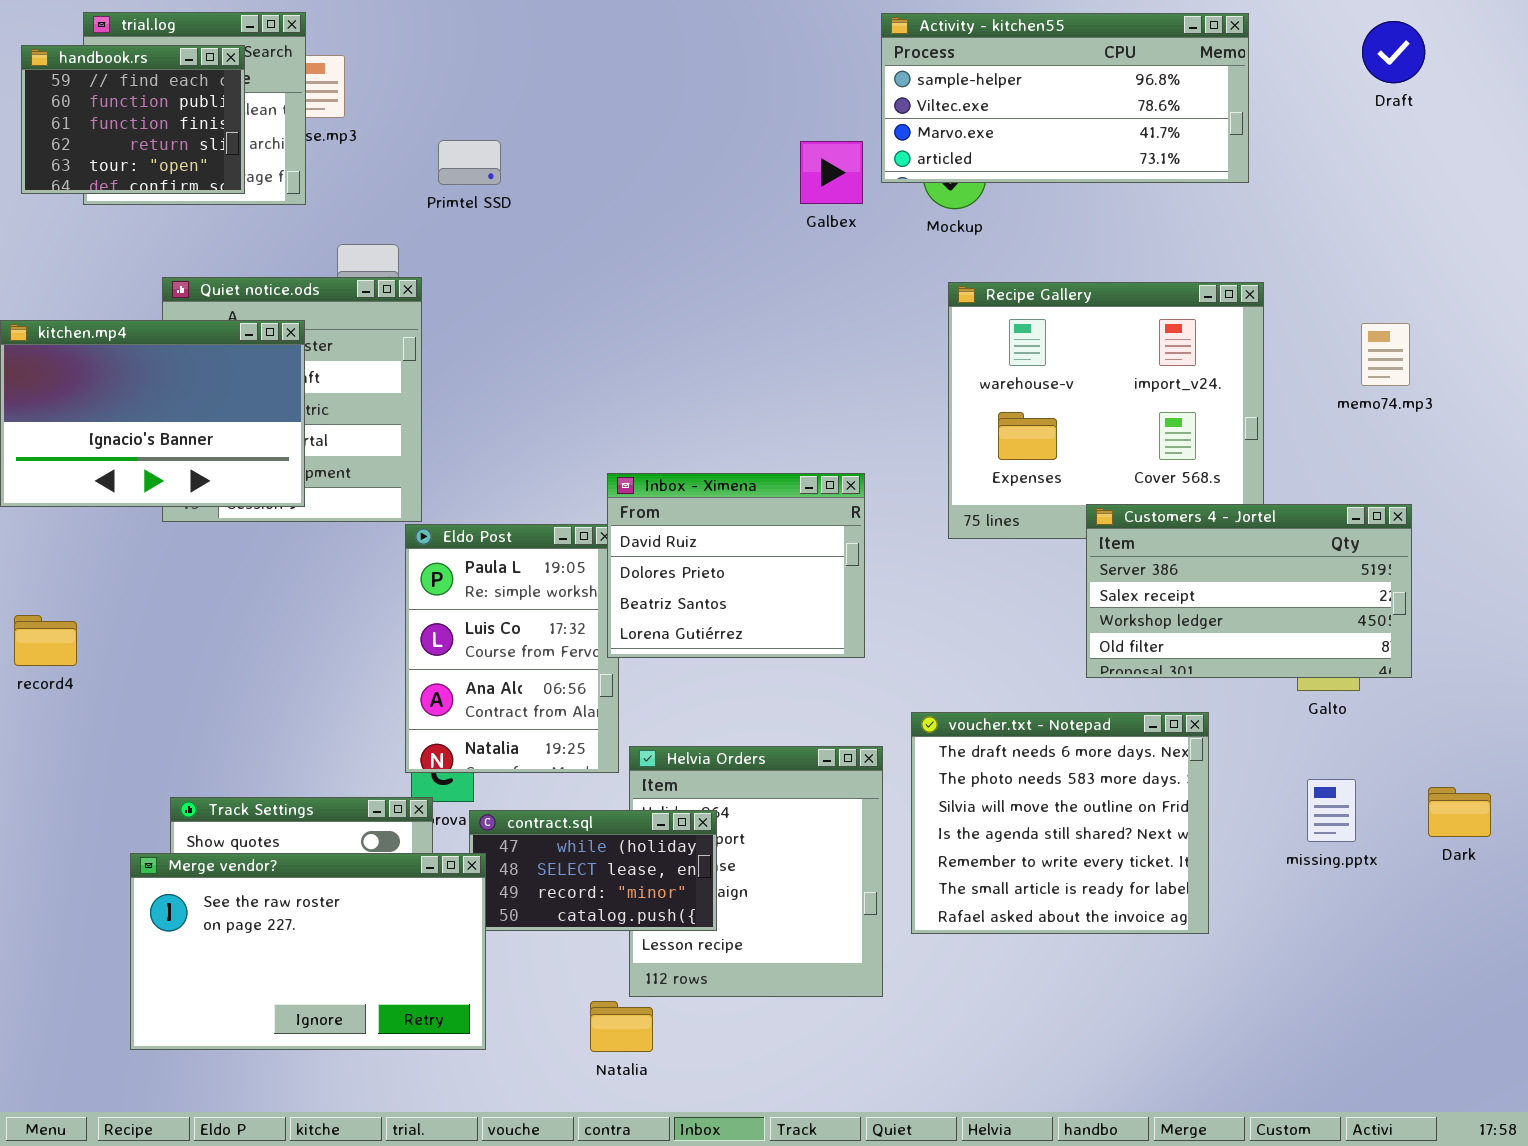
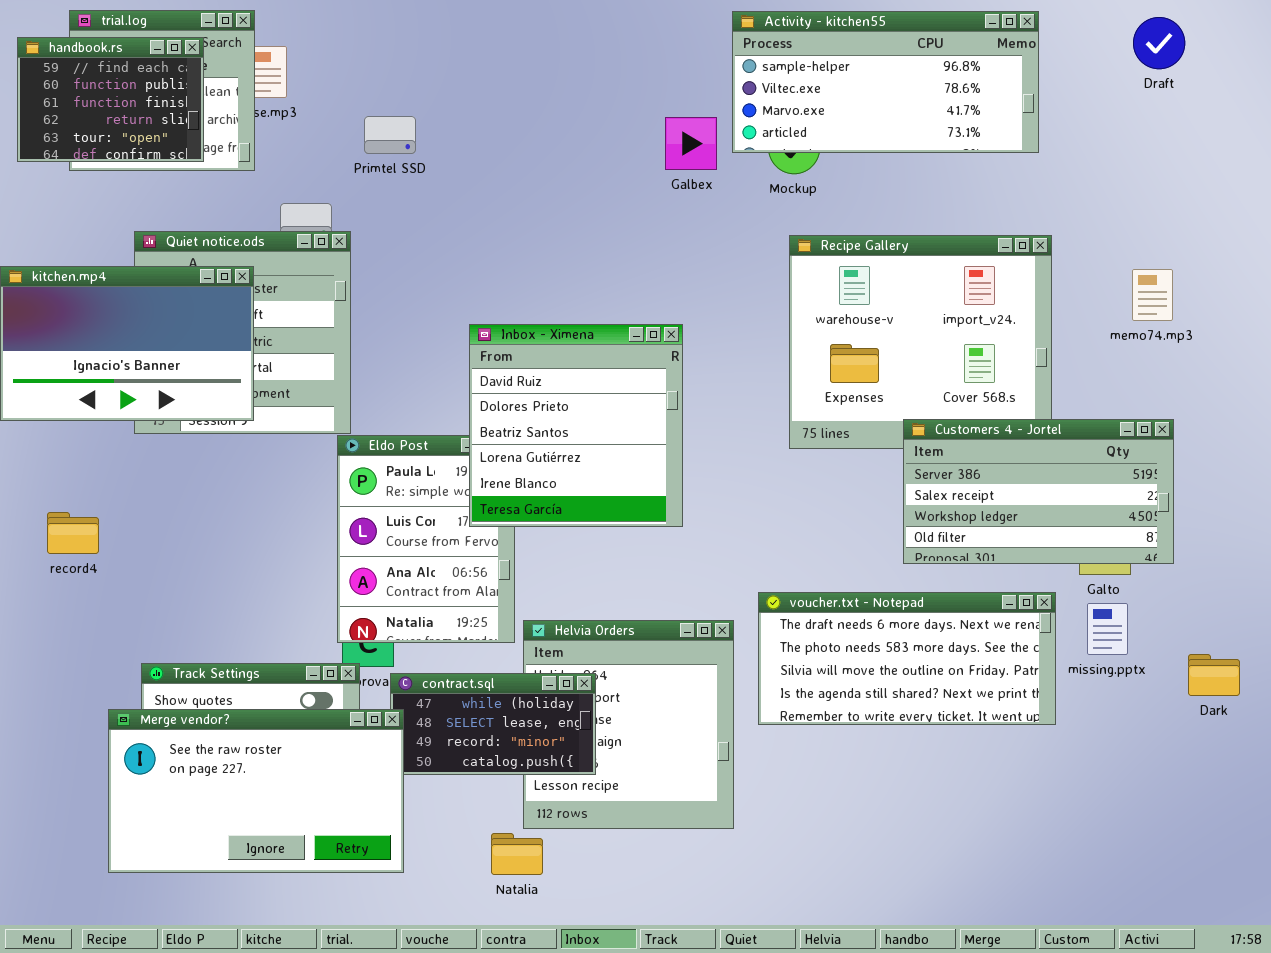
Inbox - Ximena: [607,473,865,658] -> [469,324,683,527], moved, resized
record4: [14,615,77,666] -> [47,512,99,554], moved
voucher.txt - Notepad: [911,712,1209,934] -> [758,592,1056,725], resized
missing.pptx: [1307,779,1356,842] -> [1087,603,1128,655], moved

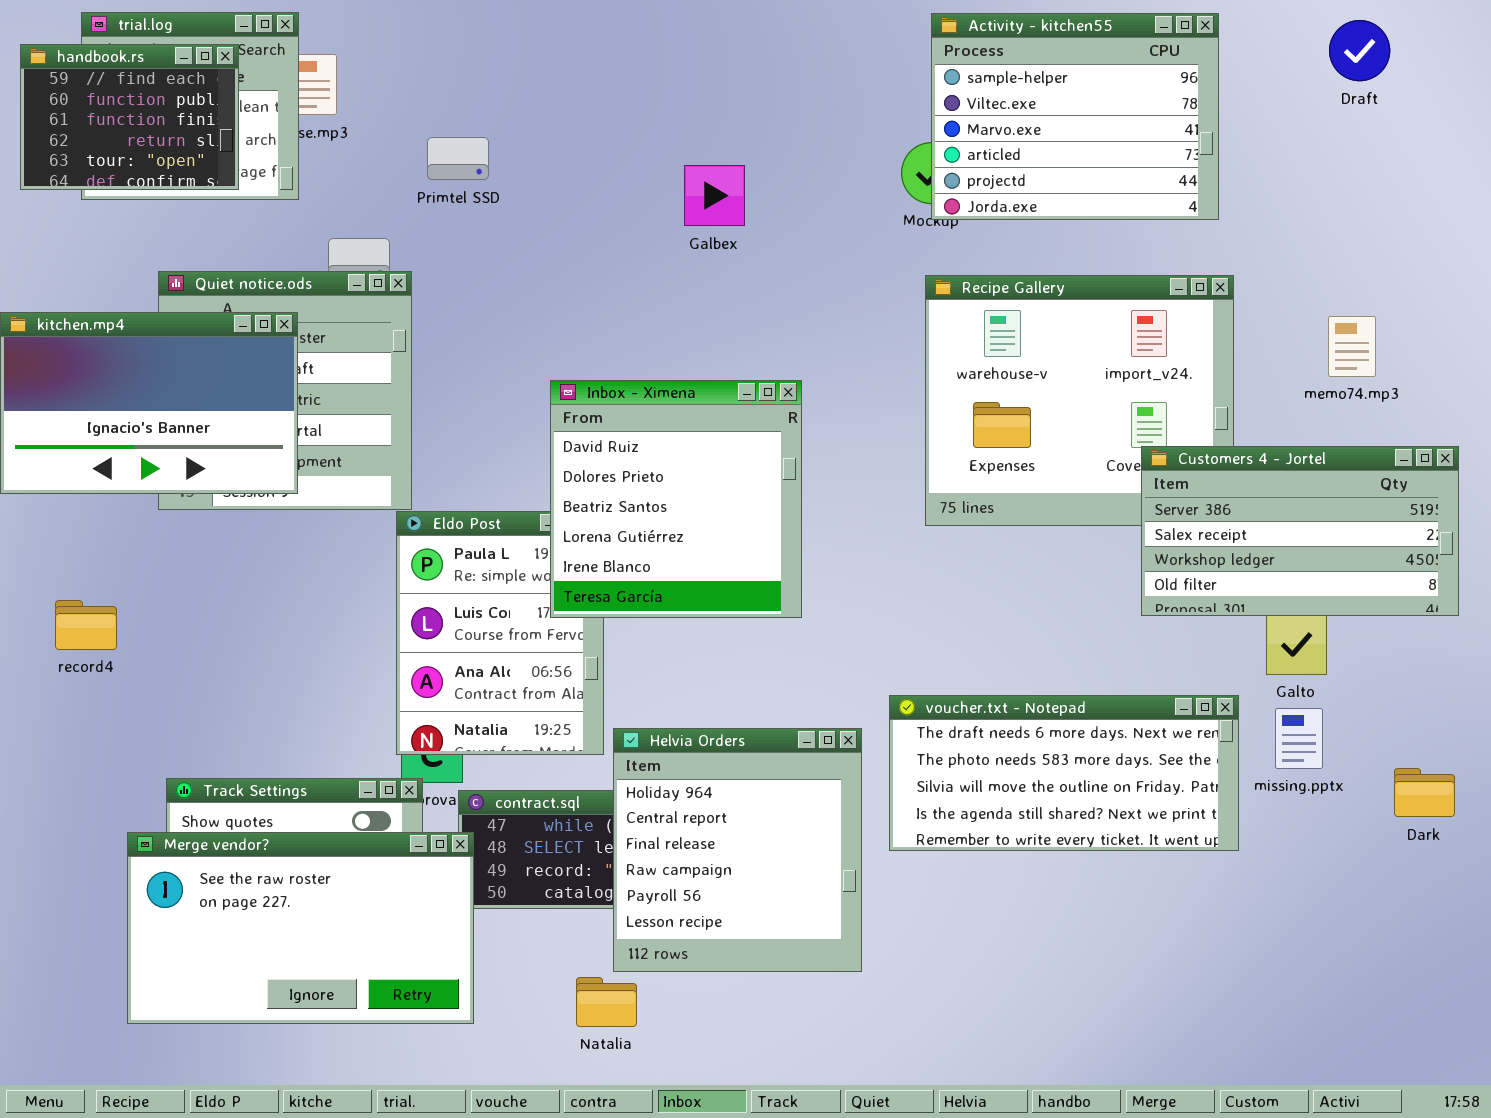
Activity - kitchen55: [732,11,1039,153] -> [931,13,1219,220], resized
Galbex: [665,117,717,170] -> [684,165,745,226], moved
Customers 4 - Jortel: [903,419,1174,564] -> [1141,446,1459,616], moved
Helvia Orders: [523,620,734,829] -> [613,728,862,972], raised

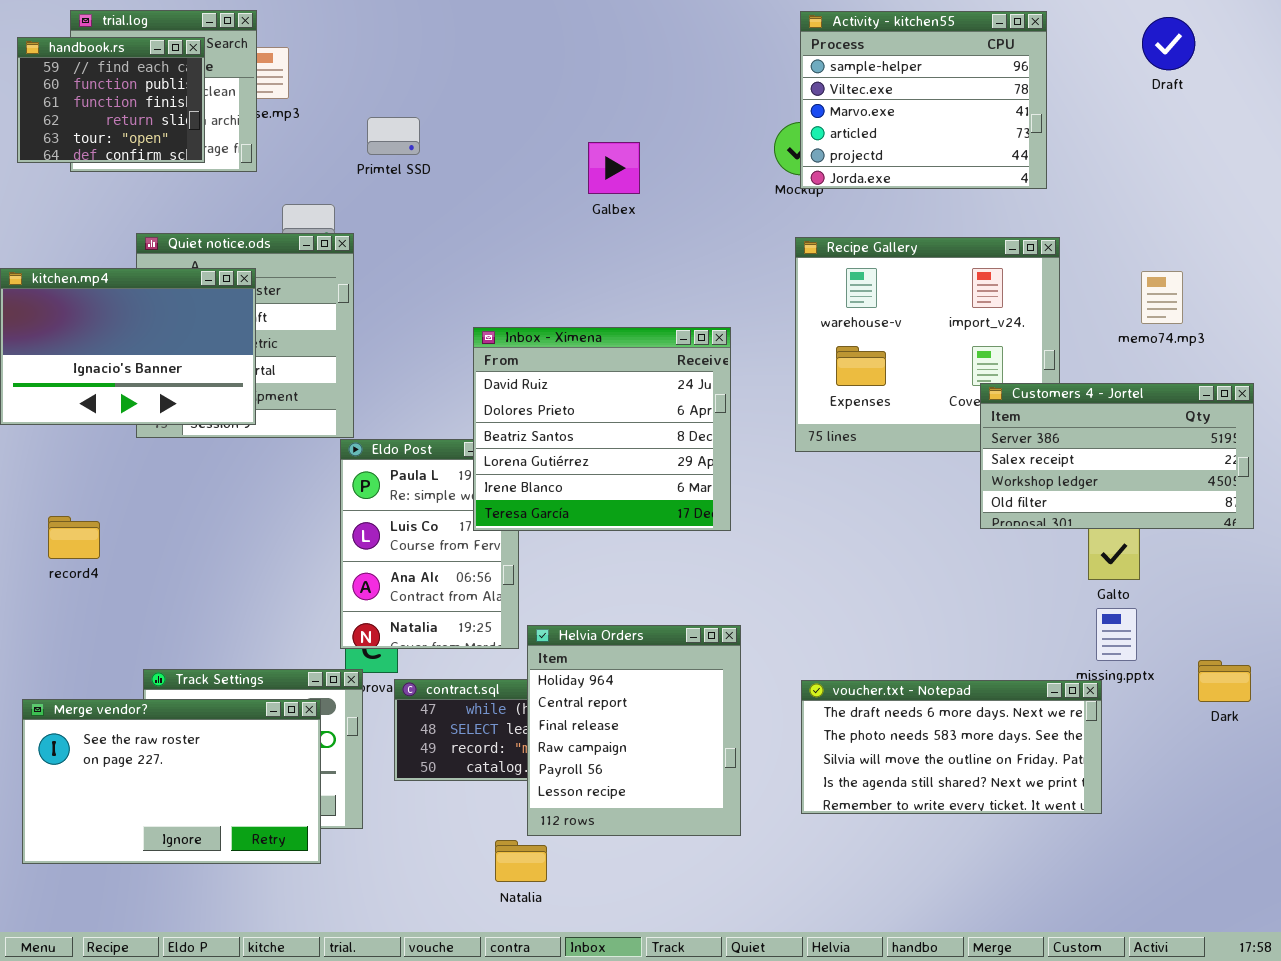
Inbox - Ximena: [550,380,802,618] -> [473,327,731,531], resized
voucher.txt - Notepad: [889,695,1239,851] -> [801,680,1102,814], moved
Merge vendor?: [127,832,474,1024] -> [22,699,321,864], moved

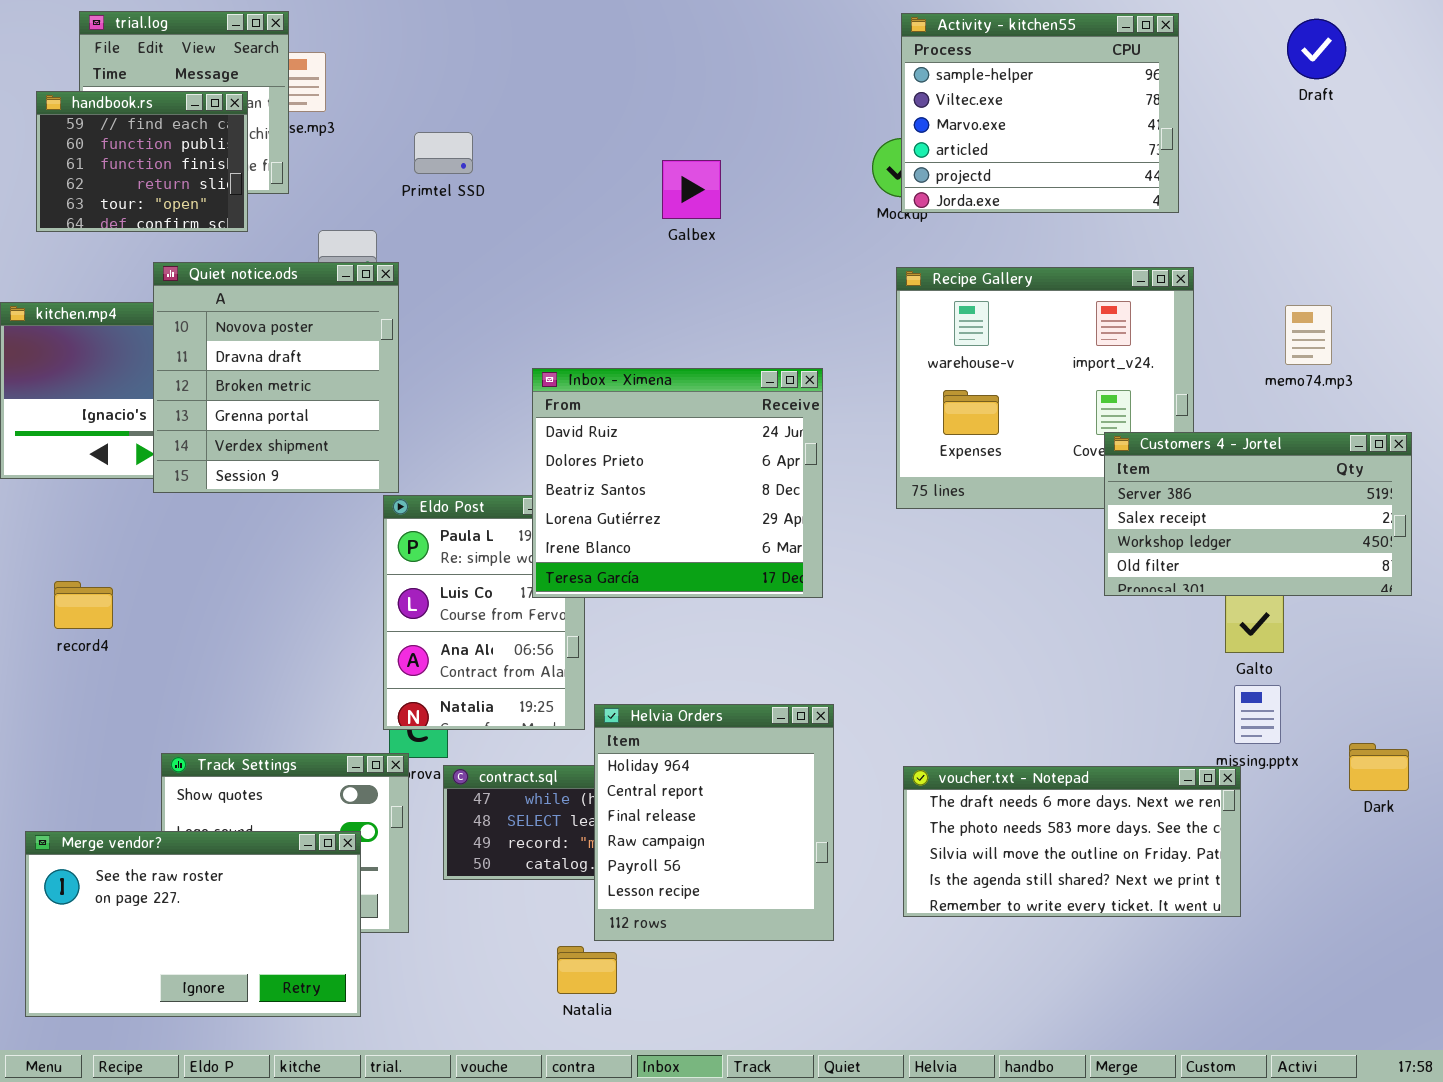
handbook.rs: [17,37,205,163] -> [36,91,248,232], moved
Quiet notice.ods: [136,233,354,438] -> [153,262,399,493], raised
Merge vendor?: [22,699,321,864] -> [25,831,361,1017], moved

